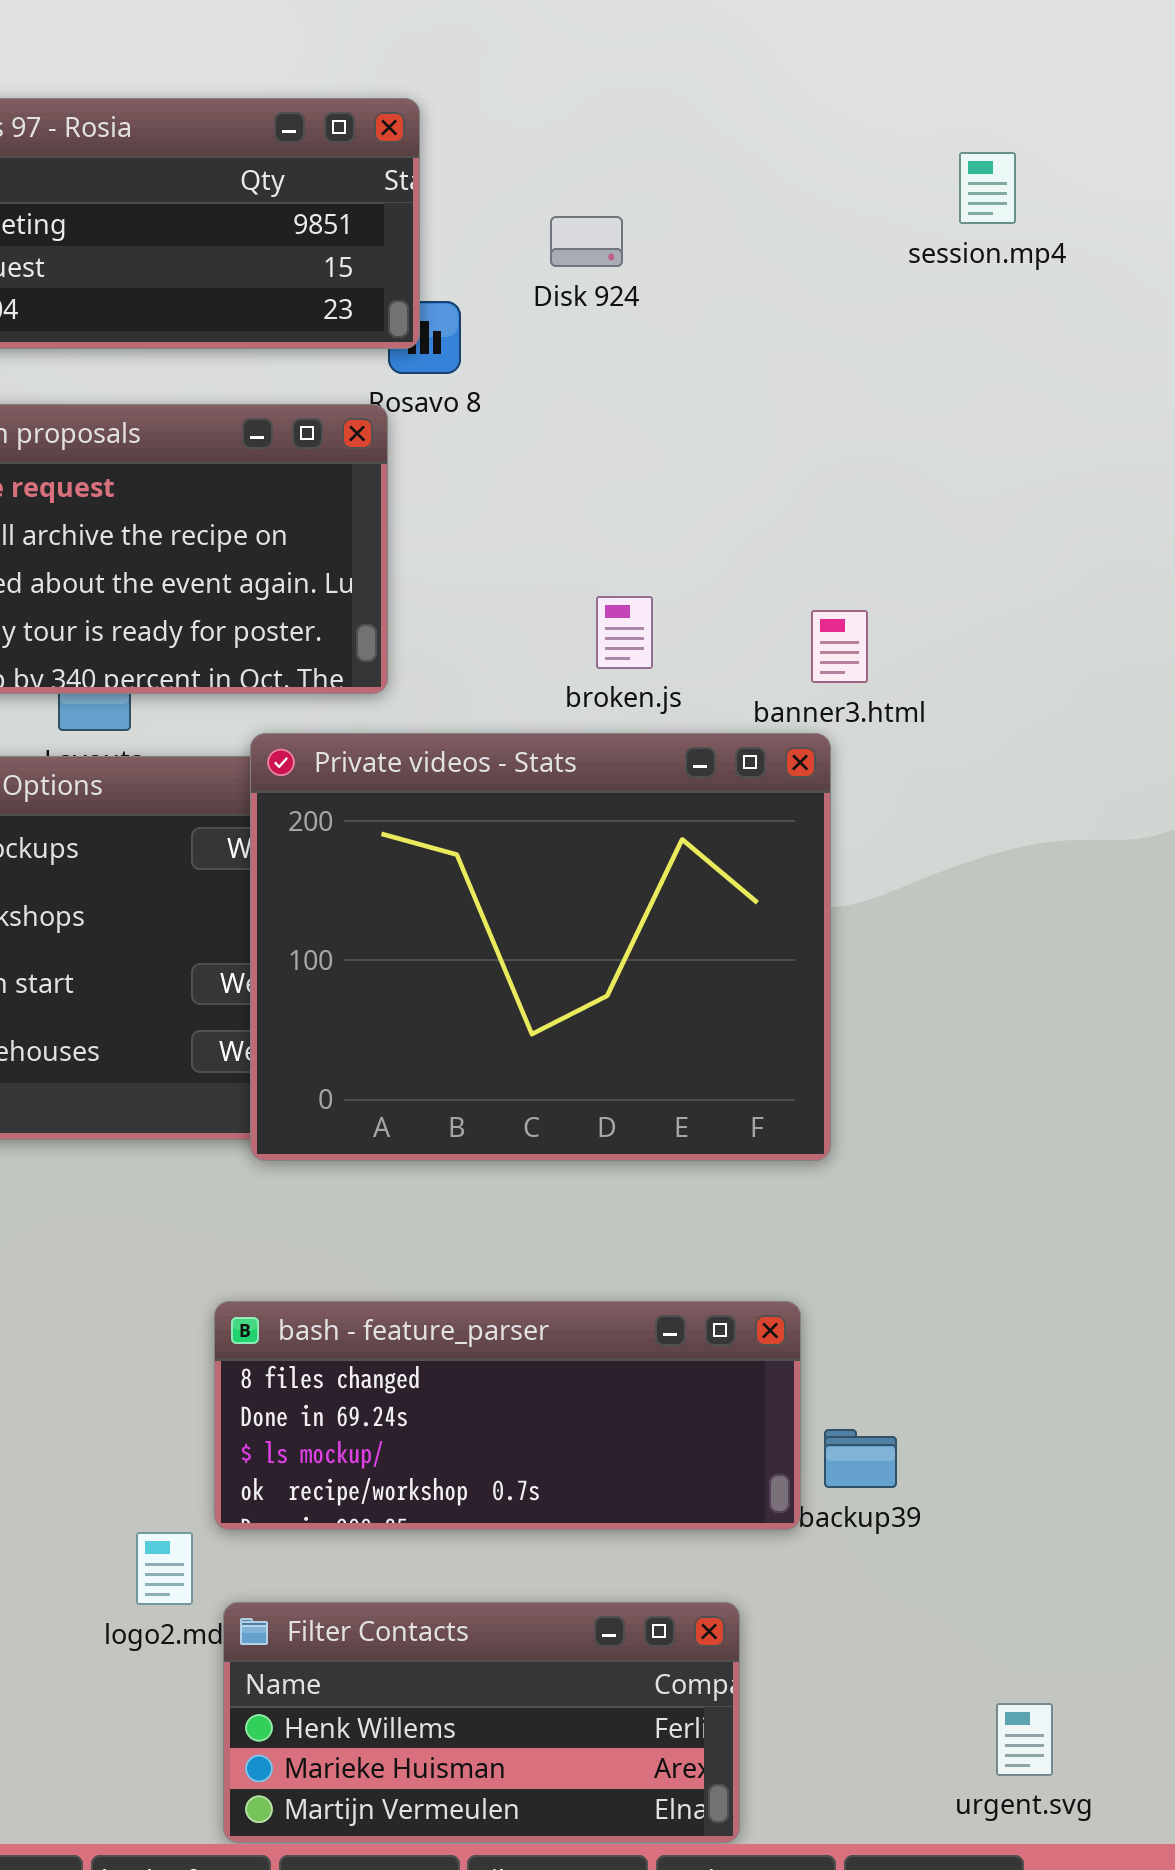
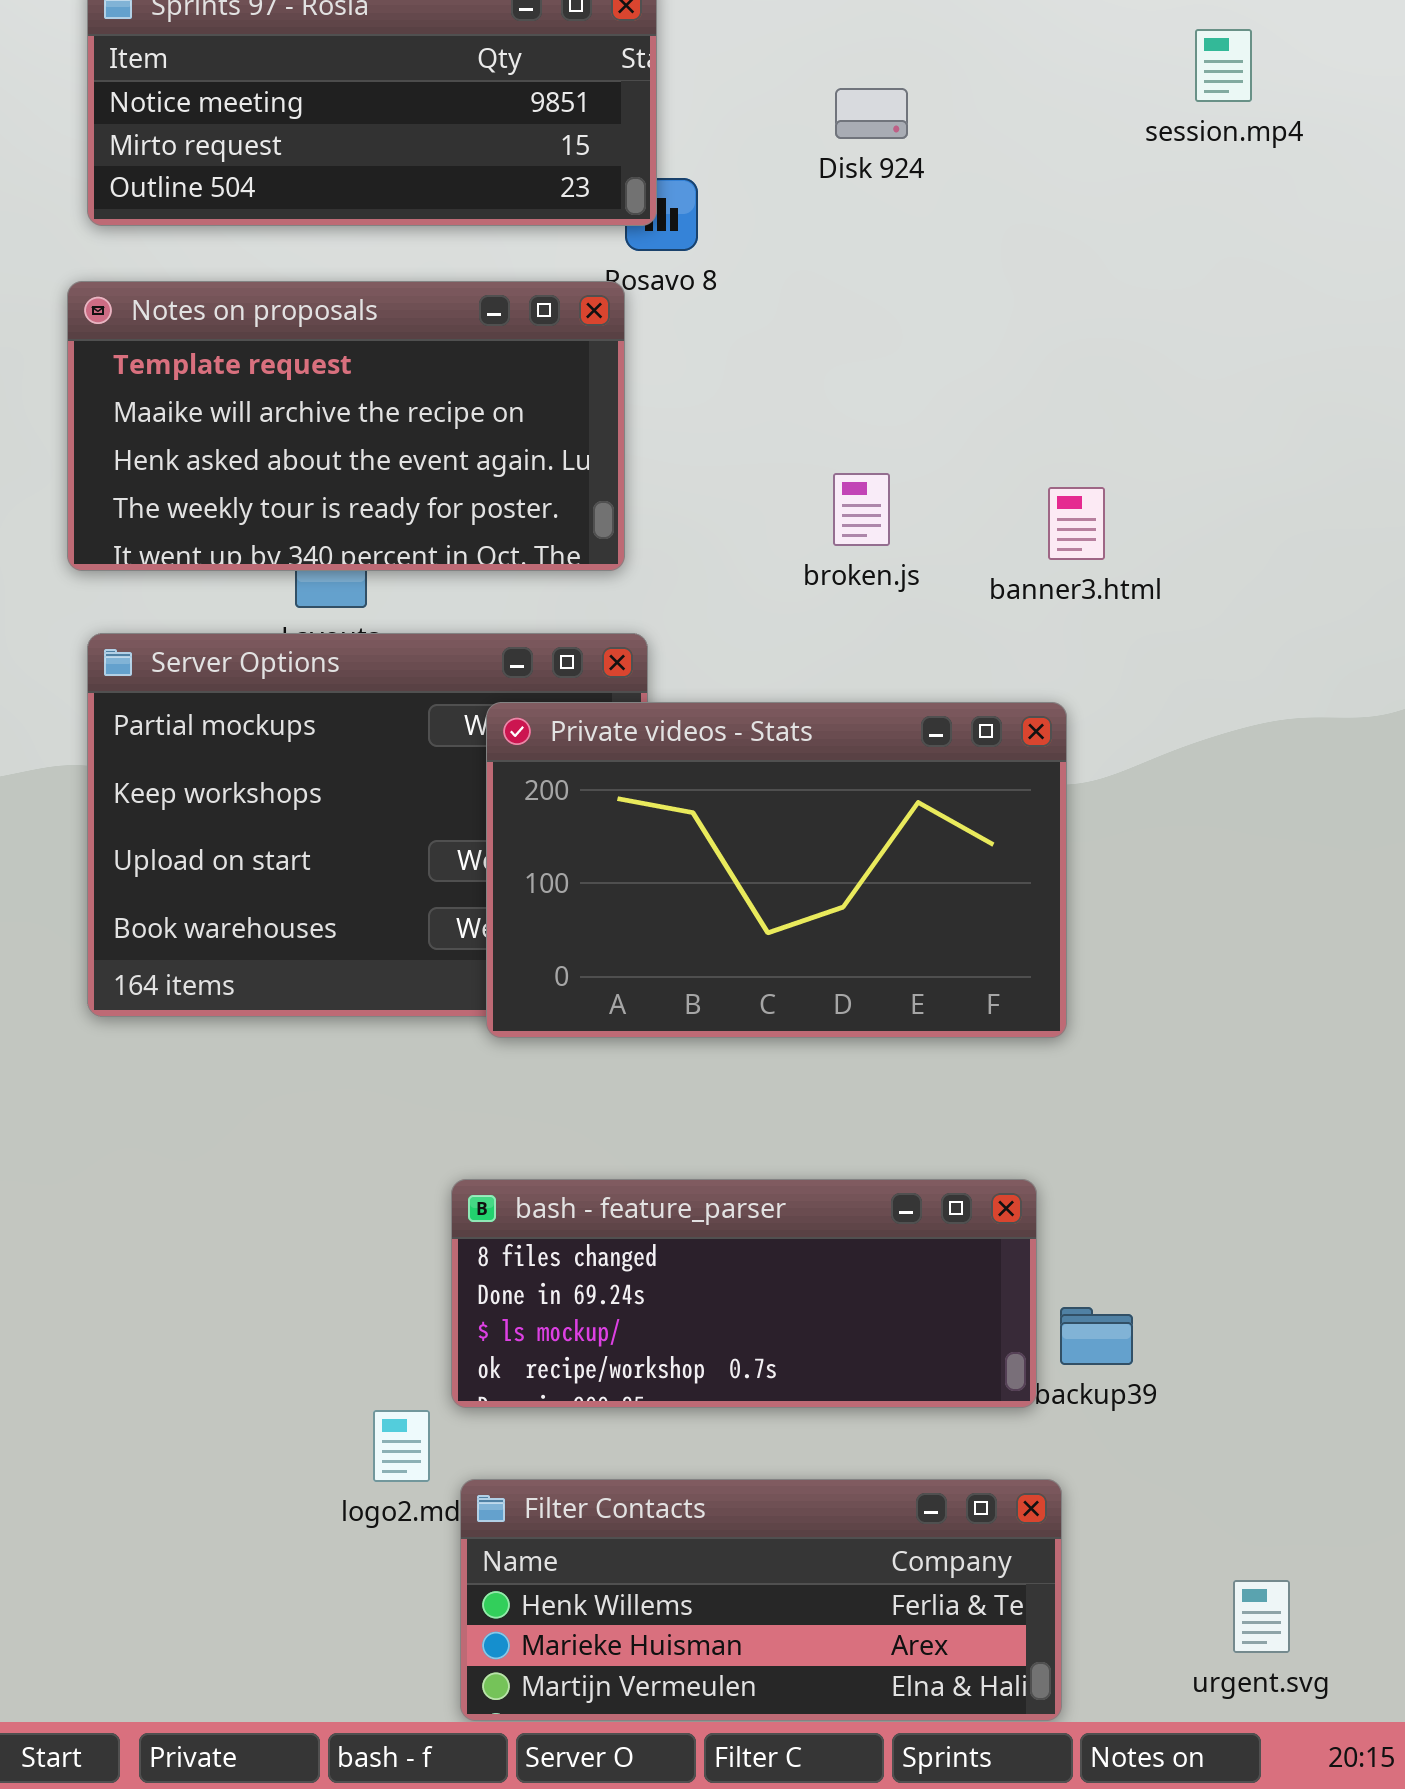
Disk 924: [550,216,623,267] -> [835,88,908,139], moved
Private videos - Stats: [250,733,831,1161] -> [486,702,1067,1038], resized
Filter Contacts: [223,1602,740,1843] -> [460,1479,1062,1721], resized

